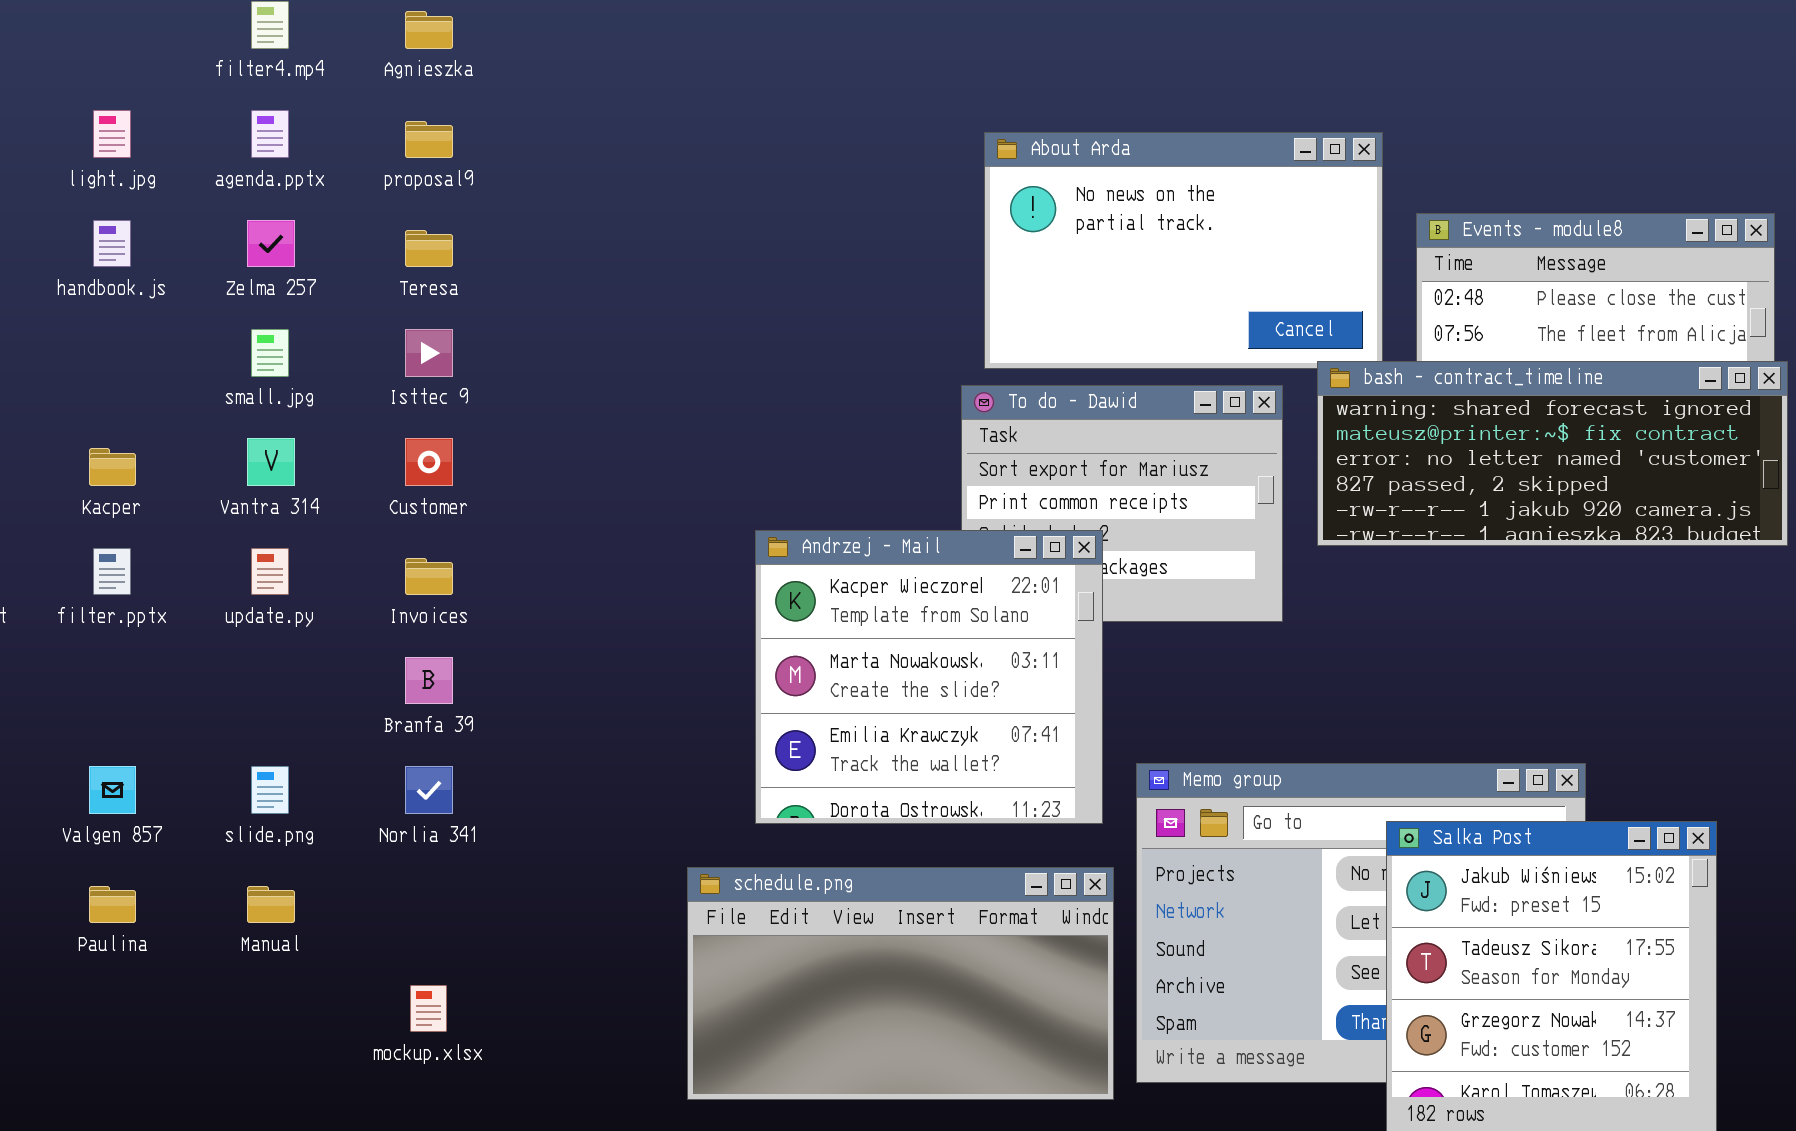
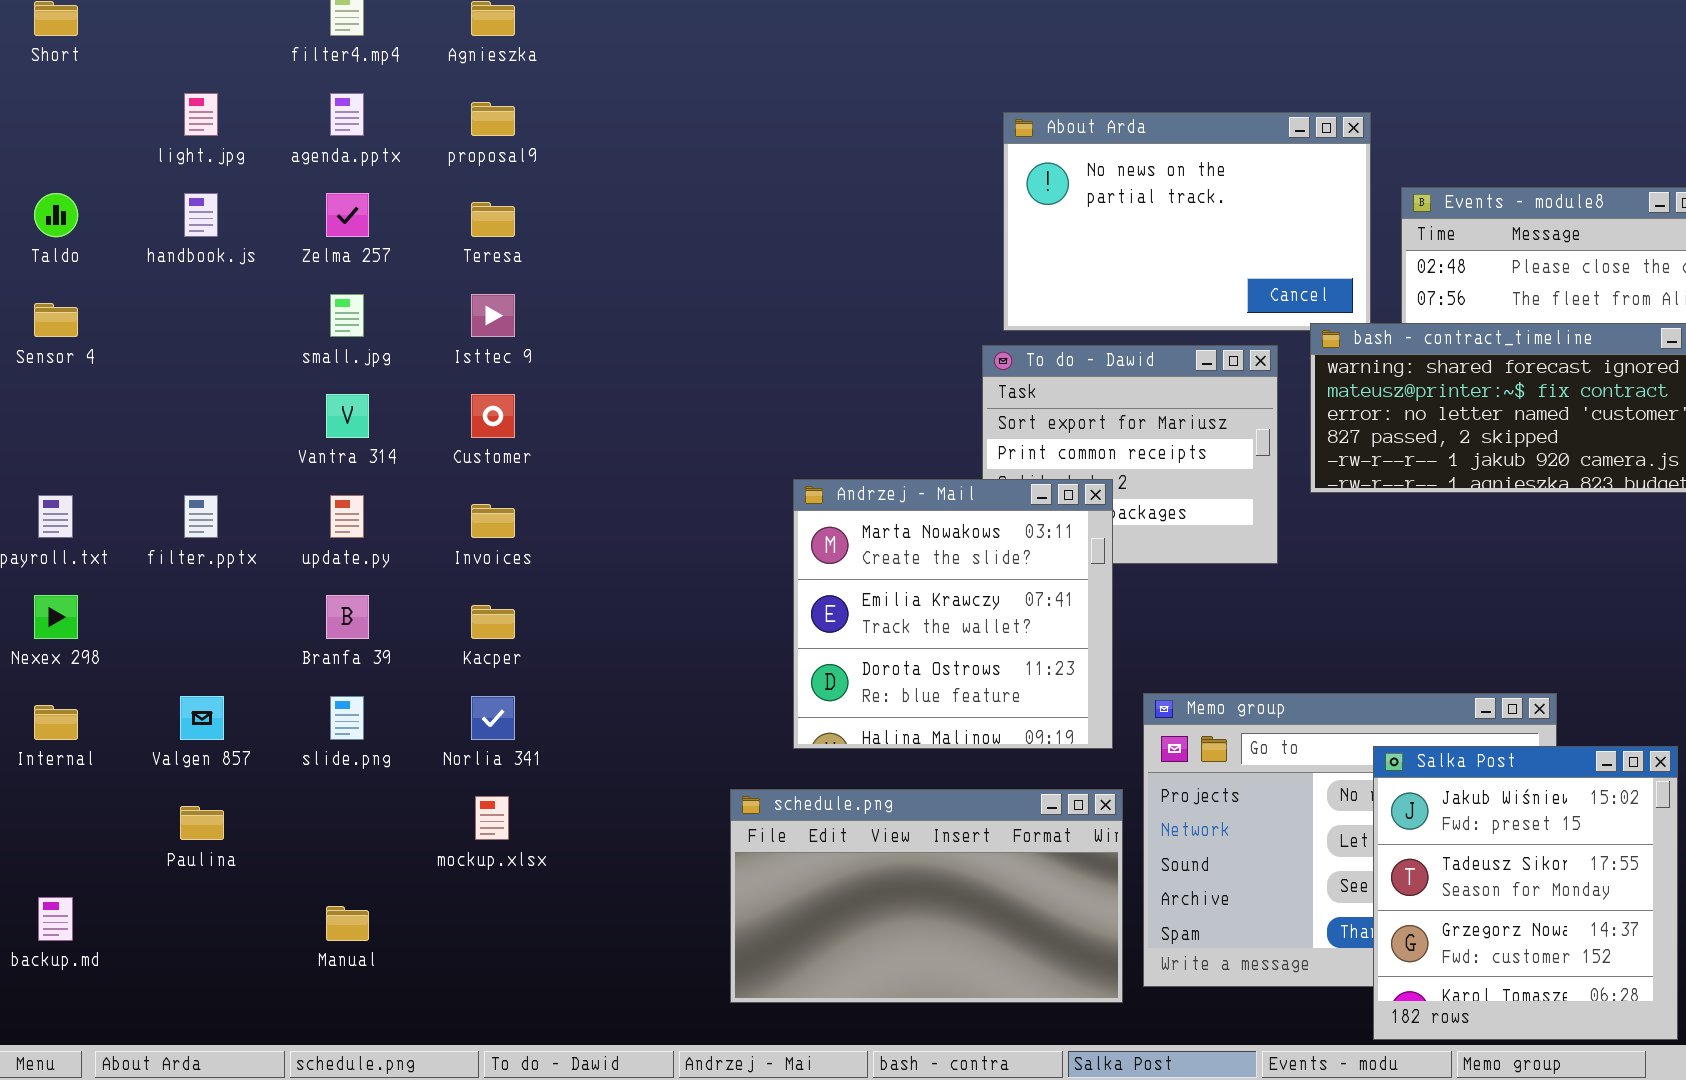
Kacper: [89,448,136,486] -> [471,605,515,639], moved
Andrzej - Mail: [755,530,1103,824] -> [793,479,1113,749], scrolled down 1 row
Branfa 39: [405,657,453,704] -> [326,595,369,639], moved
Manual: [247,886,295,923] -> [326,906,369,941], moved
mockup.xlsx: [410,985,447,1032] -> [475,796,509,840], moved

